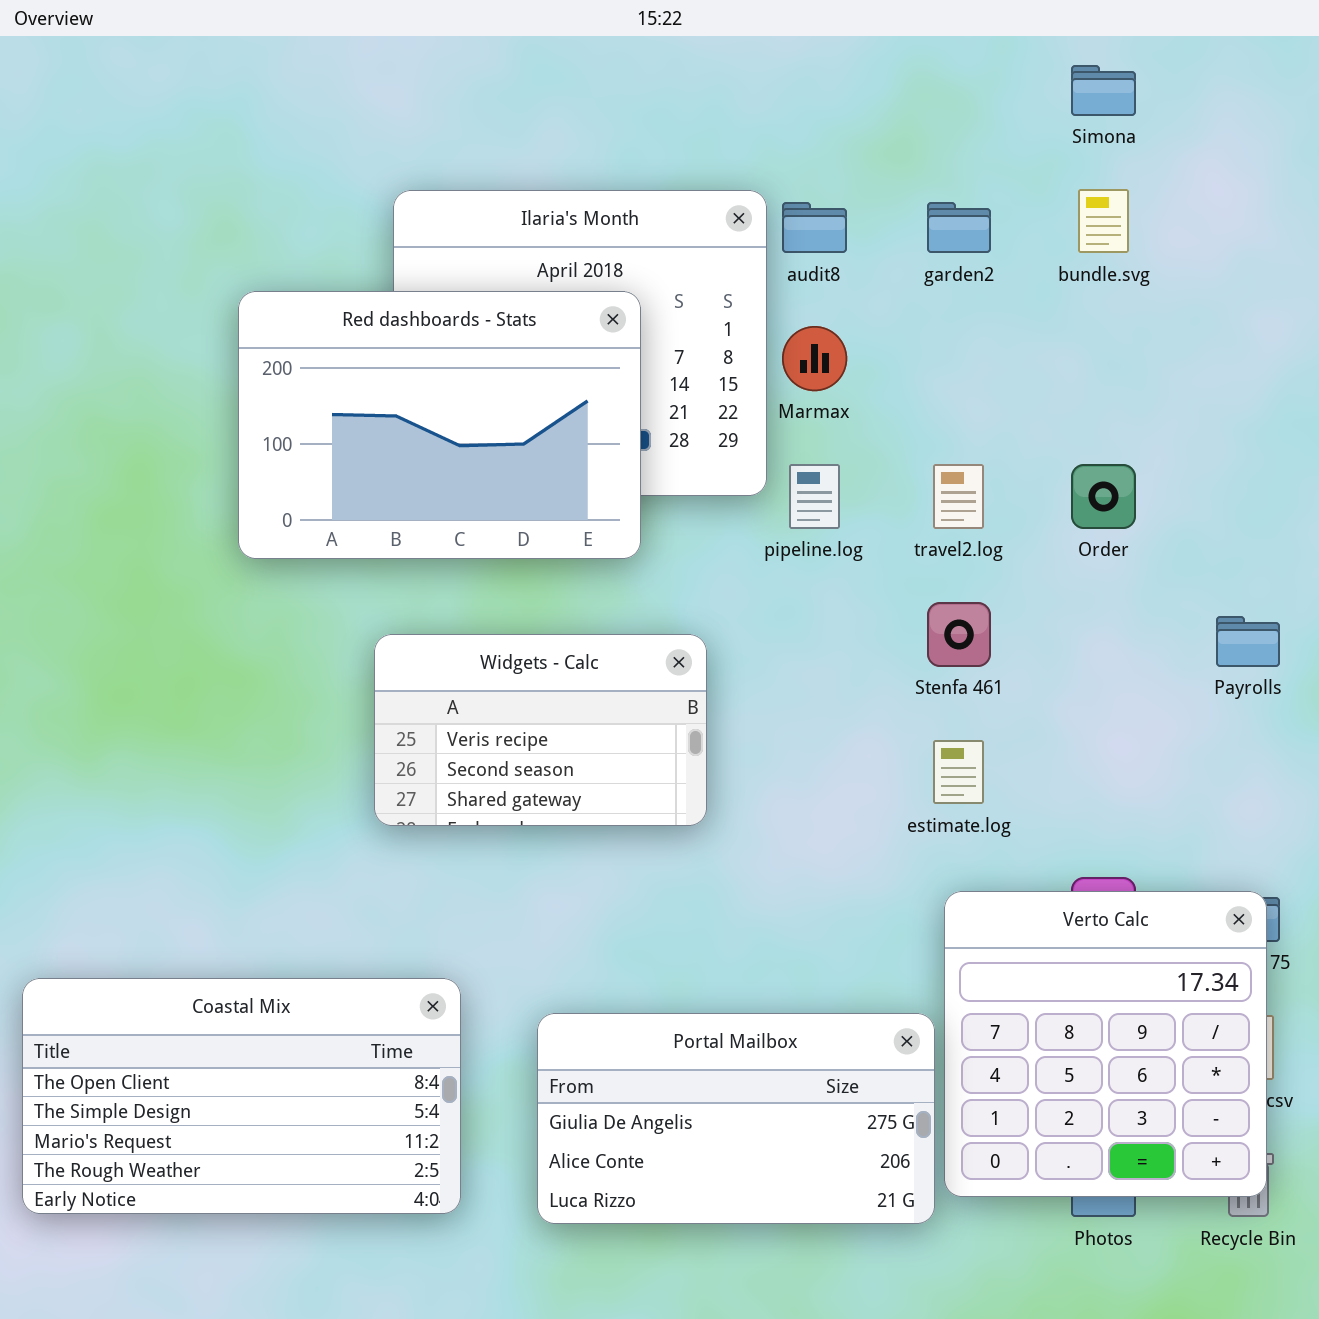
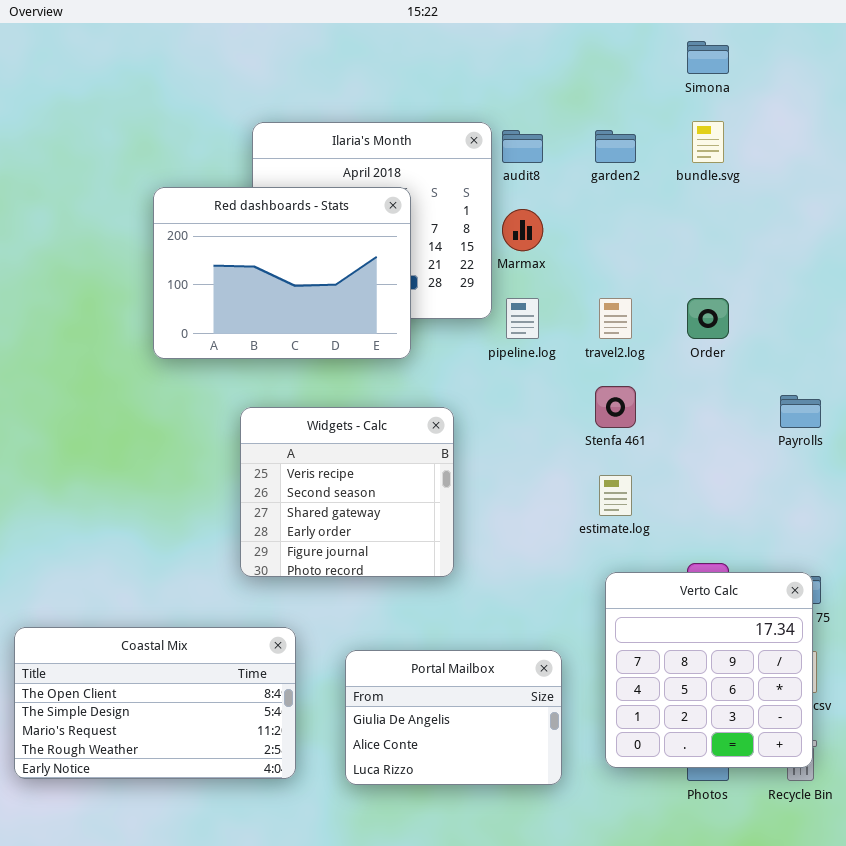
Widgets - Calc: [374,634,707,826] -> [240,407,454,577], resized
Portal Mailbox: [537,1013,935,1224] -> [345,650,562,785], resized

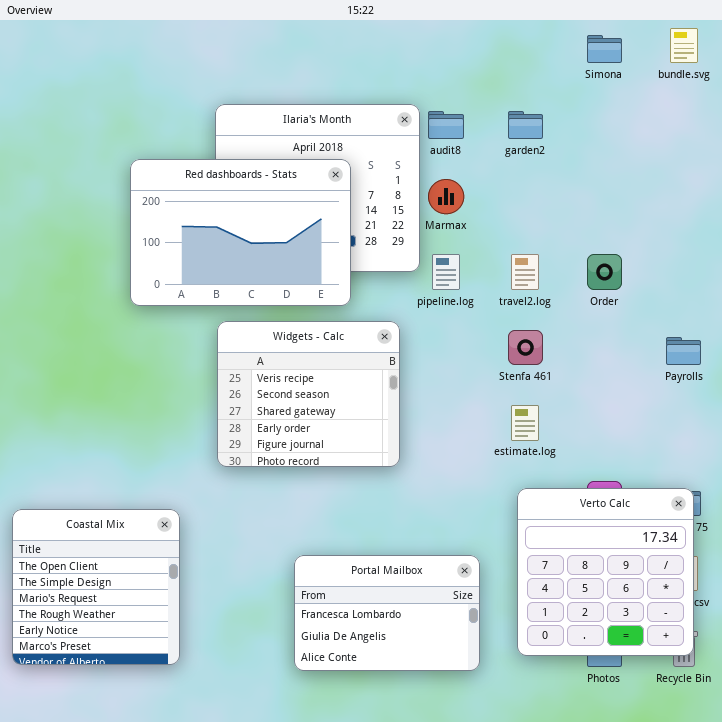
bundle.svg: [692,121,724,163] -> [670,28,698,63], moved
Widgets - Calc: [240,407,454,577] -> [217,321,400,467], moved
Coastal Mix: [14,627,296,779] -> [12,509,180,665], resized
Portal Mailbox: [345,650,562,785] -> [294,555,480,671], scrolled up 1 row

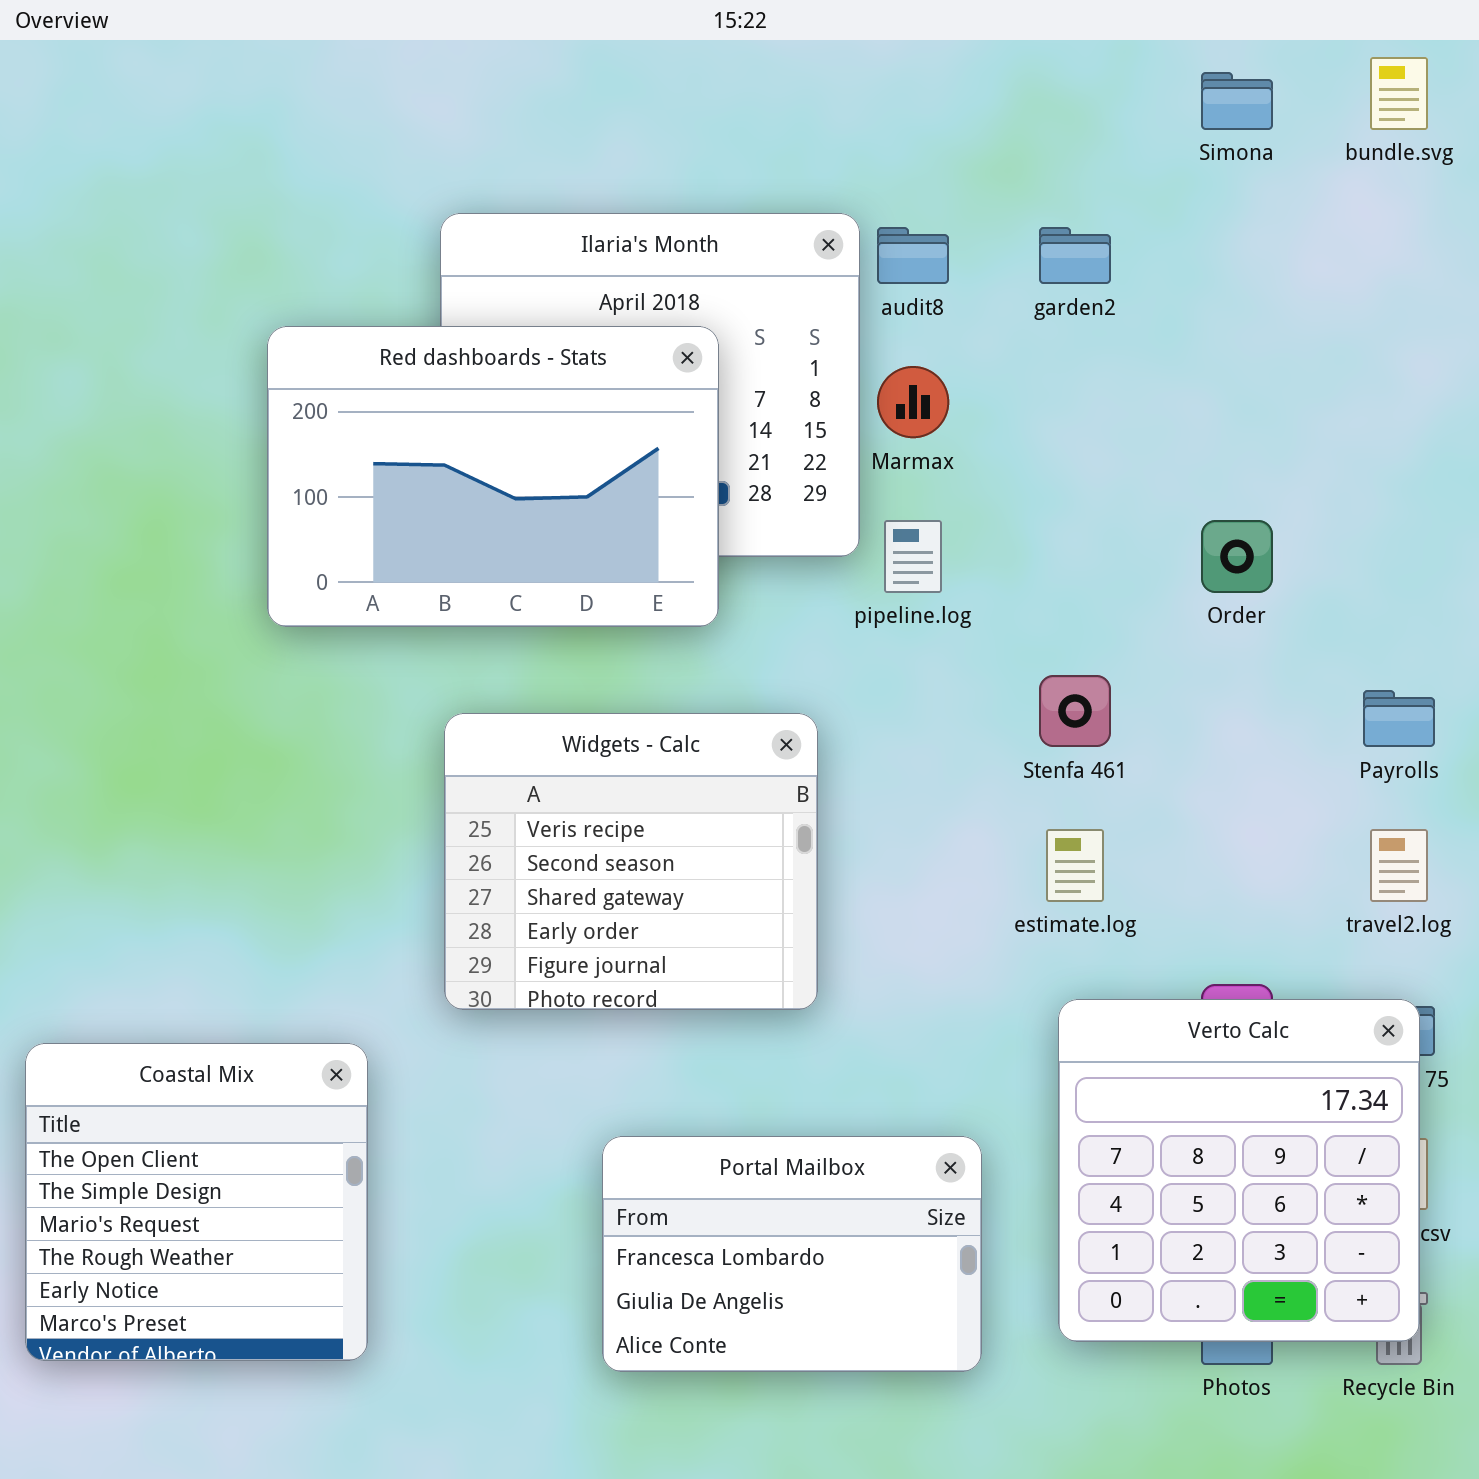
travel2.log: [511,254,539,290] -> [1370,829,1428,902], moved
Widgets - Calc: [217,321,400,467] -> [444,713,818,1010], moved

